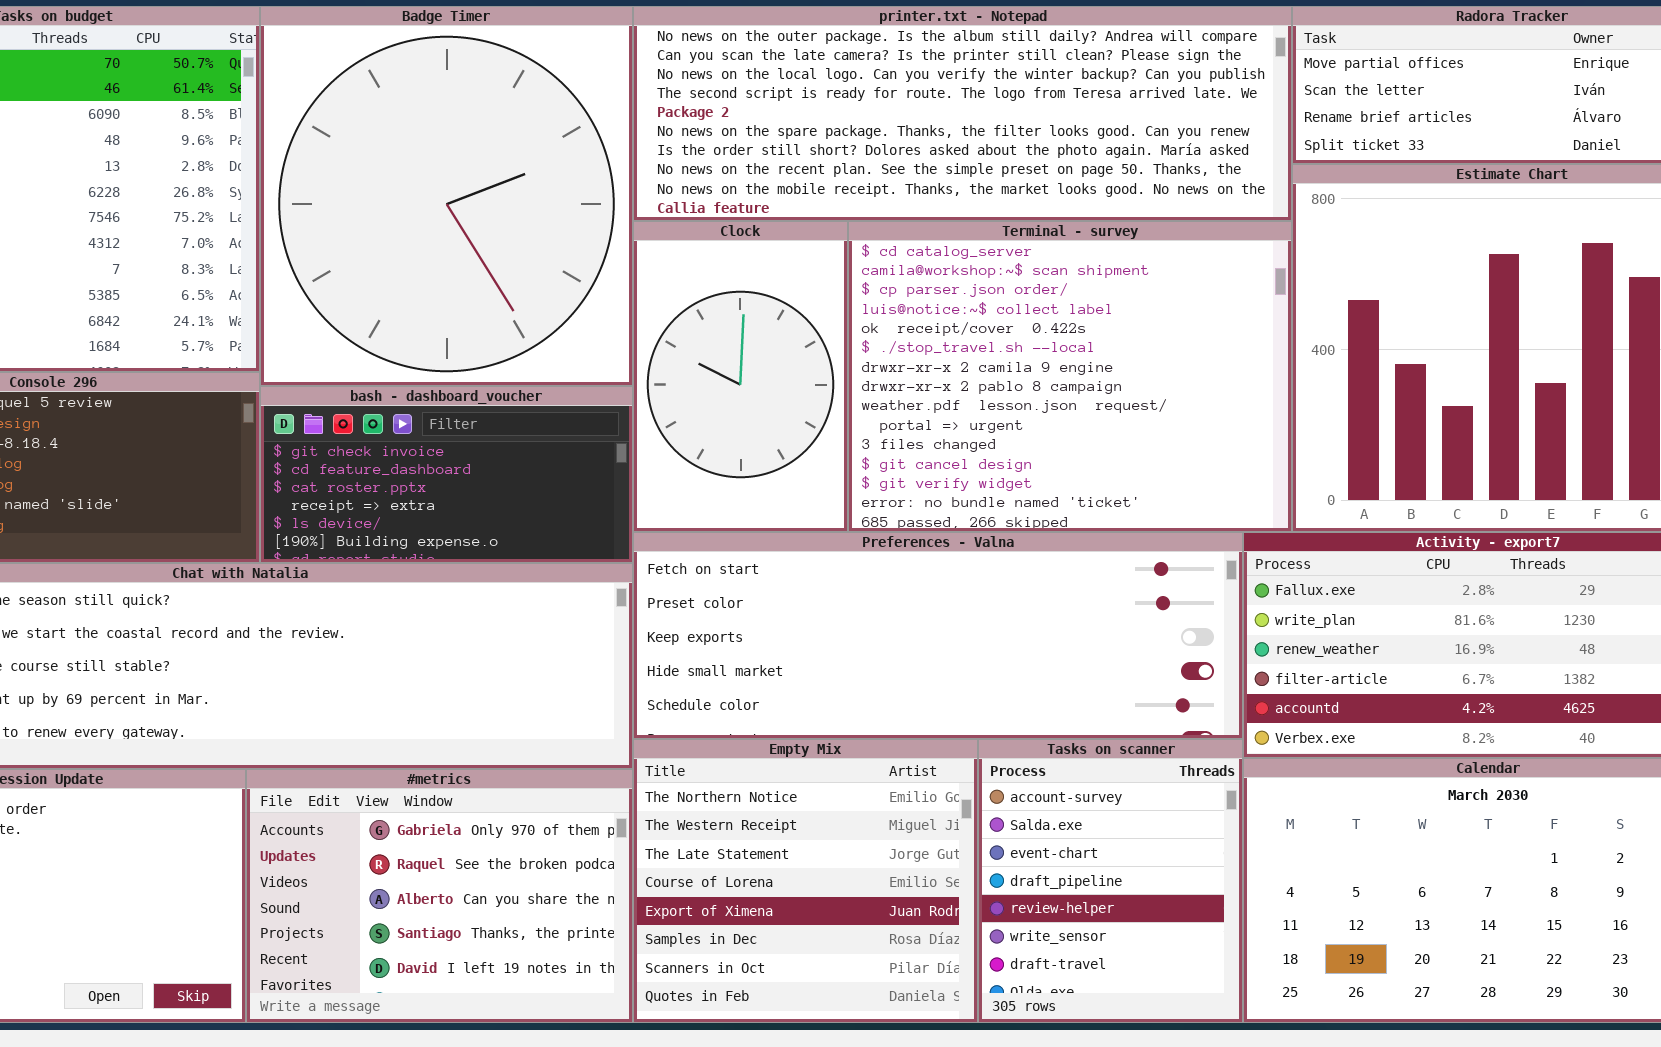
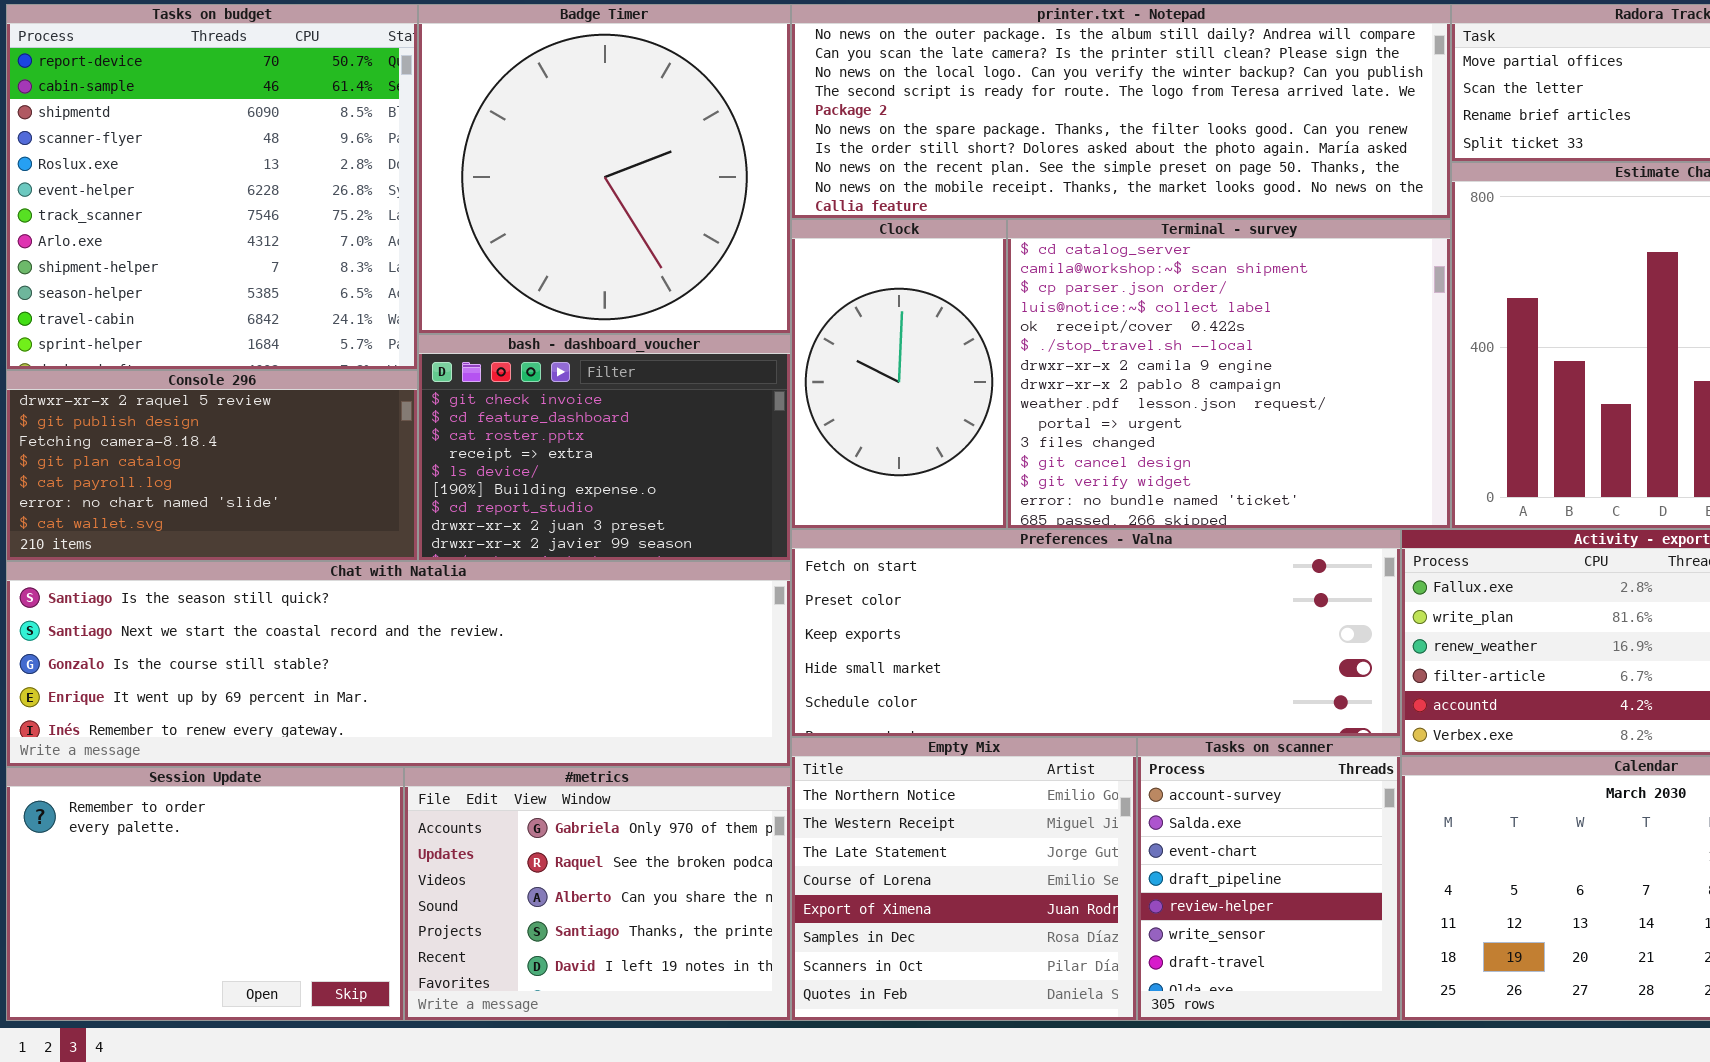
Badge Timer: [260,6,633,386] -> [418,4,791,334], resized
bash - dashboard_voucher: [260,386,633,563] -> [418,334,791,561], resized

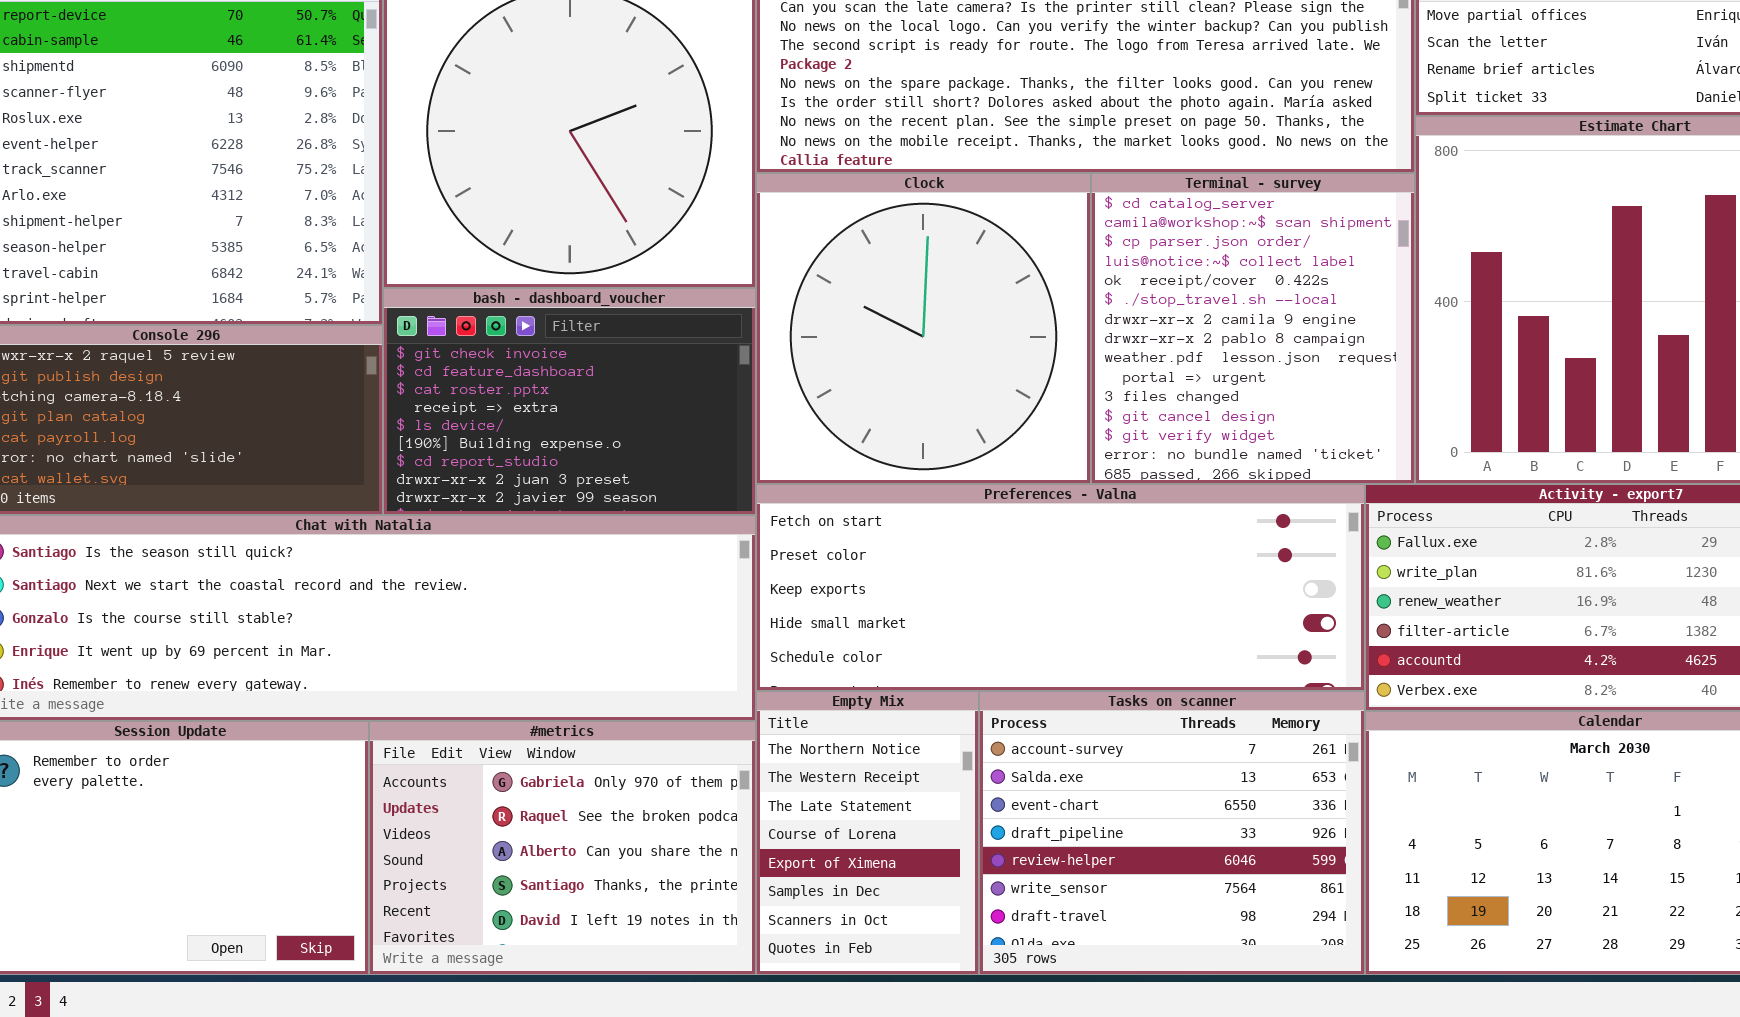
Clock: [791,219,1007,529] -> [756,173,1091,484], resized
Terminal - survey: [1007,219,1451,529] -> [1091,173,1415,484], resized
Empty Mix: [791,737,1137,1021] -> [756,691,979,975], resized
Tasks on scanner: [1137,737,1401,1021] -> [979,691,1365,975], resized

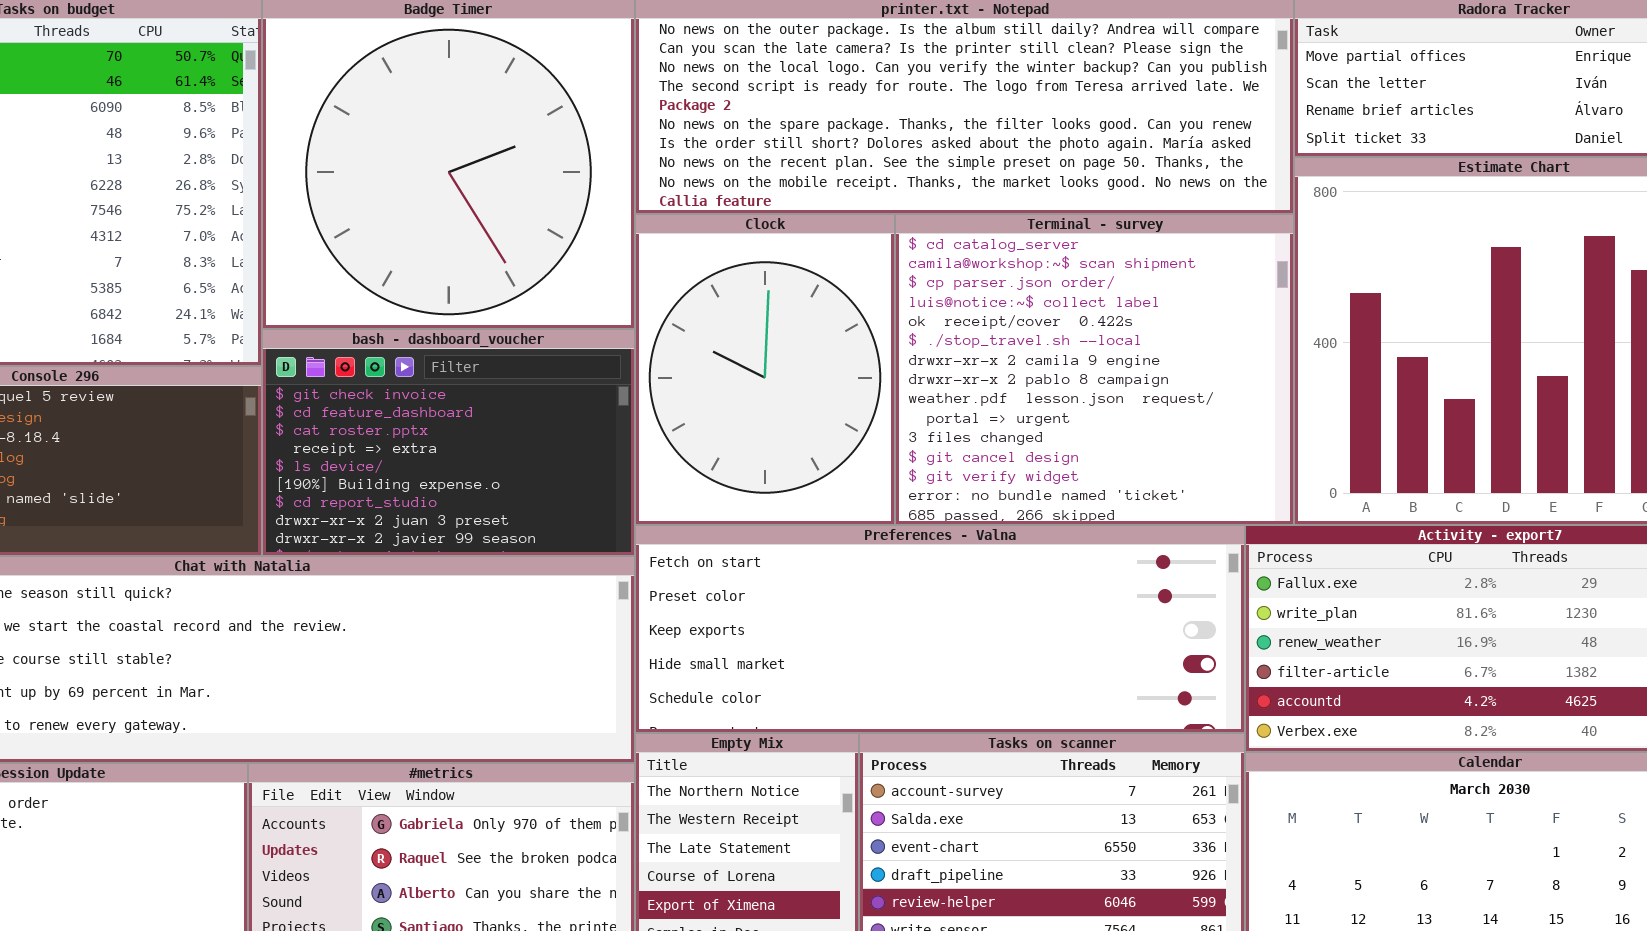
Clock: [756,173,1091,484] -> [635,214,895,525], resized
Terminal - survey: [1091,173,1415,484] -> [895,214,1294,525], resized

